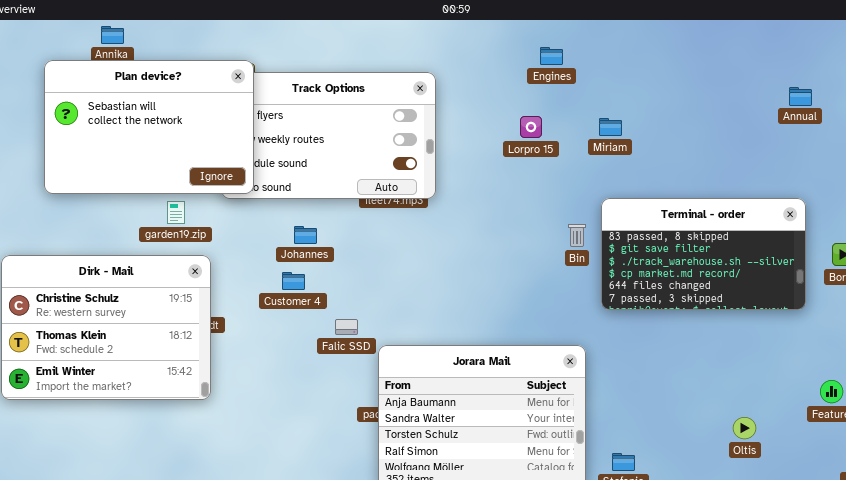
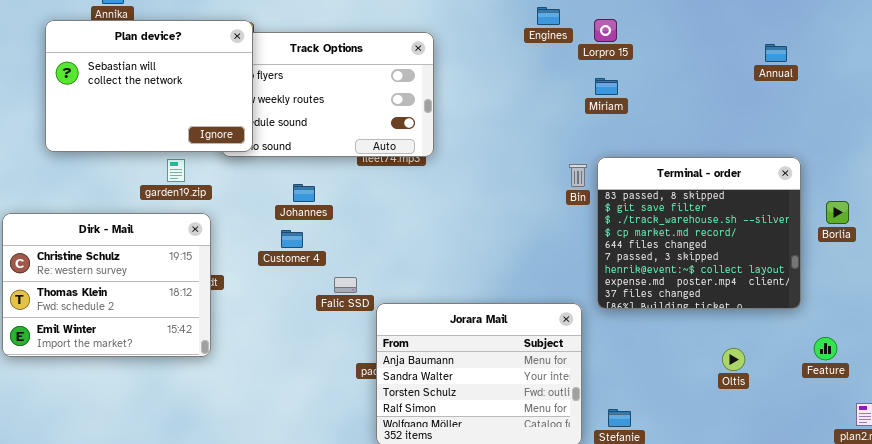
Annual: [789,87,812,106] -> [765,44,787,62], moved
Lorpro 15: [520,116,542,138] -> [594,19,617,42], moved
Terminal - order: [601,198,806,310] -> [597,157,801,309], resized
Bin: [568,224,586,247] -> [569,164,587,187], moved
Oltis: [733,417,756,439] -> [722,348,745,371], moved

